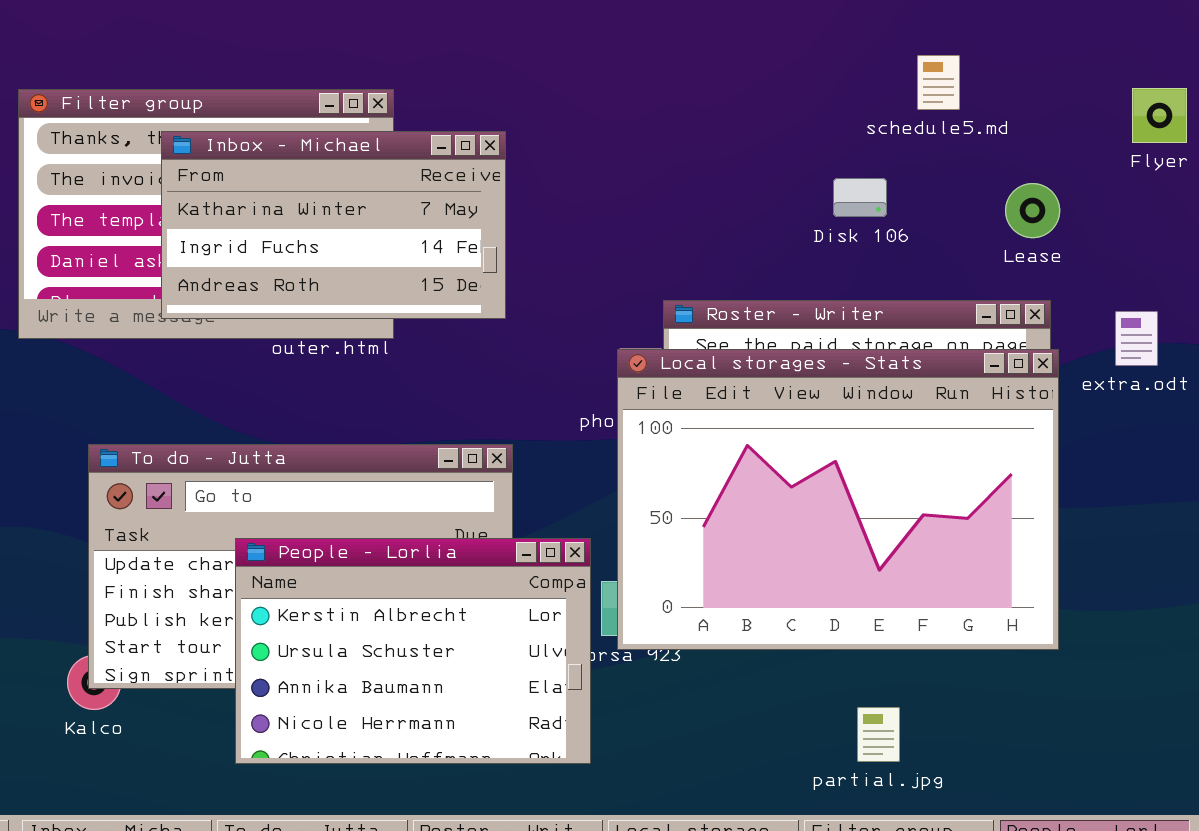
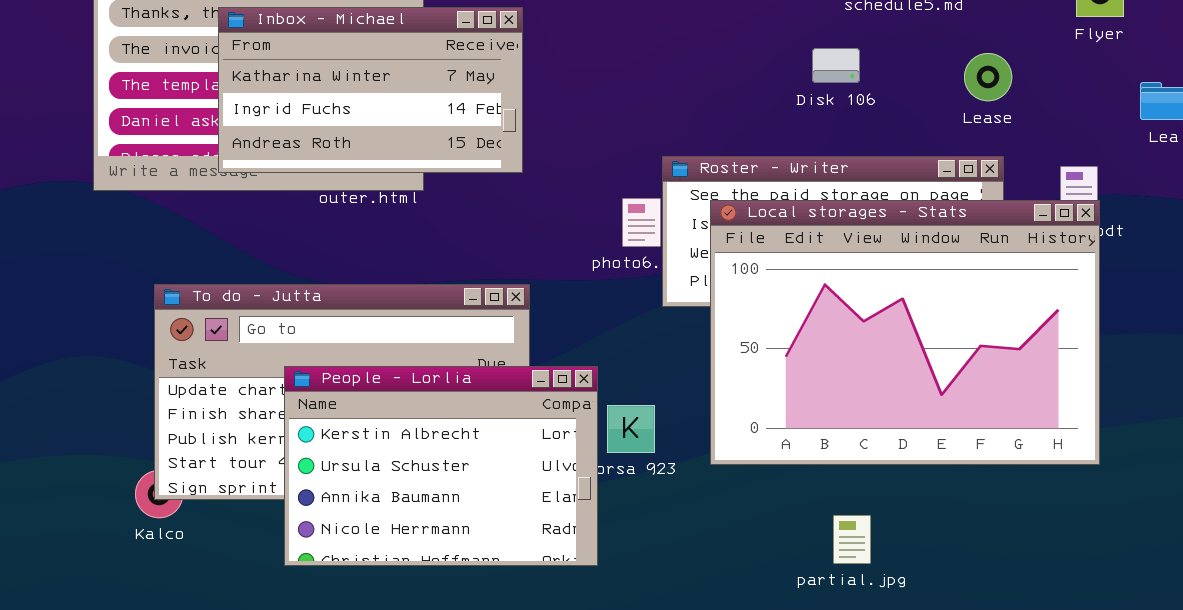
Local storages - Stats: [617,349,1059,650] -> [710,200,1100,465], moved

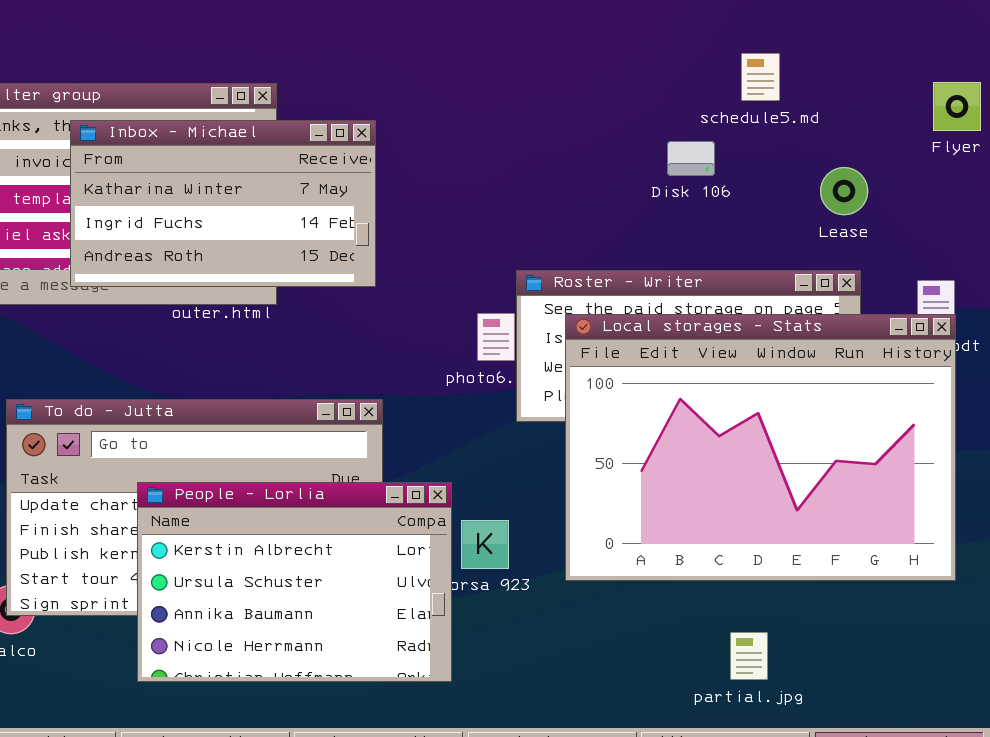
Disk 106: [812,48,860,83] -> [667,141,715,176], moved
partial.jpg: [833,515,871,564] -> [730,632,768,680], moved

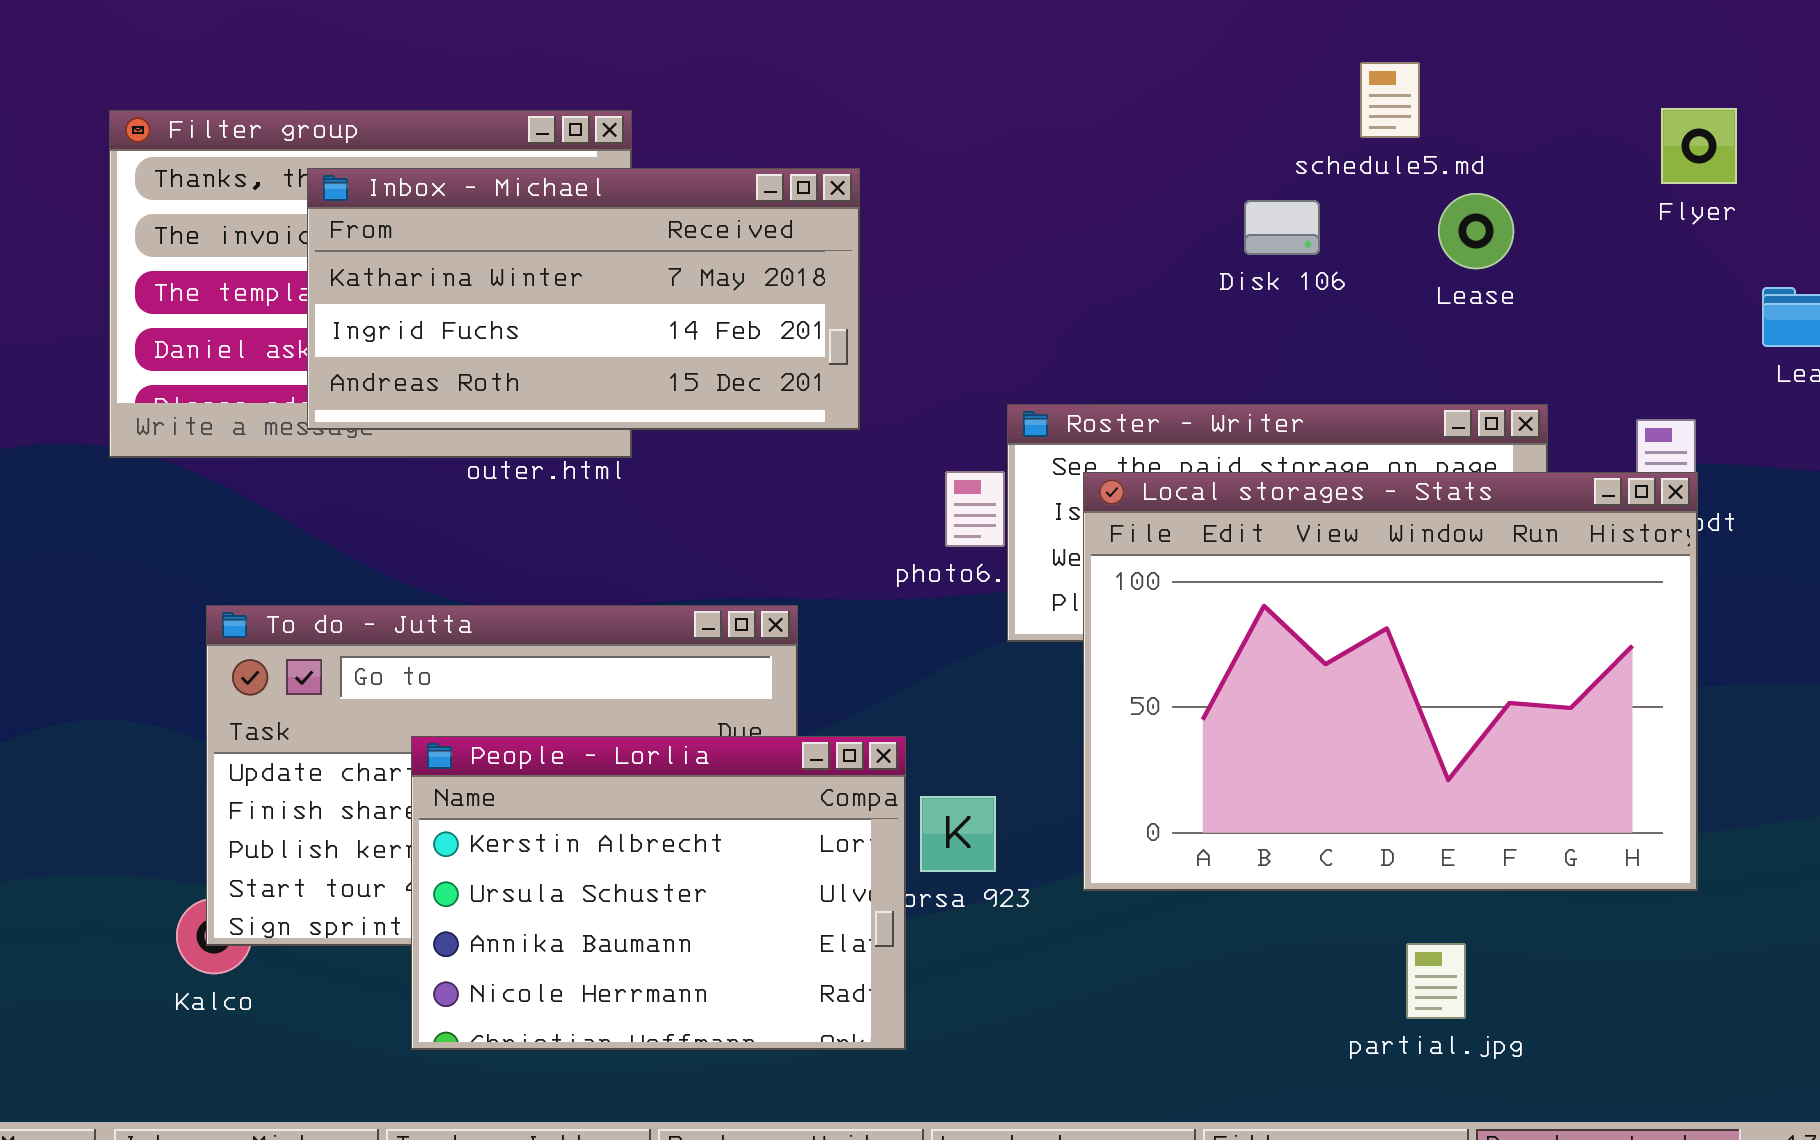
Inbox - Michael: [70,120,376,287] -> [307,168,860,430], resized
Lease: [820,167,868,215] -> [1438,193,1514,269], moved
partial.jpg: [730,632,768,680] -> [1406,943,1466,1019], moved

